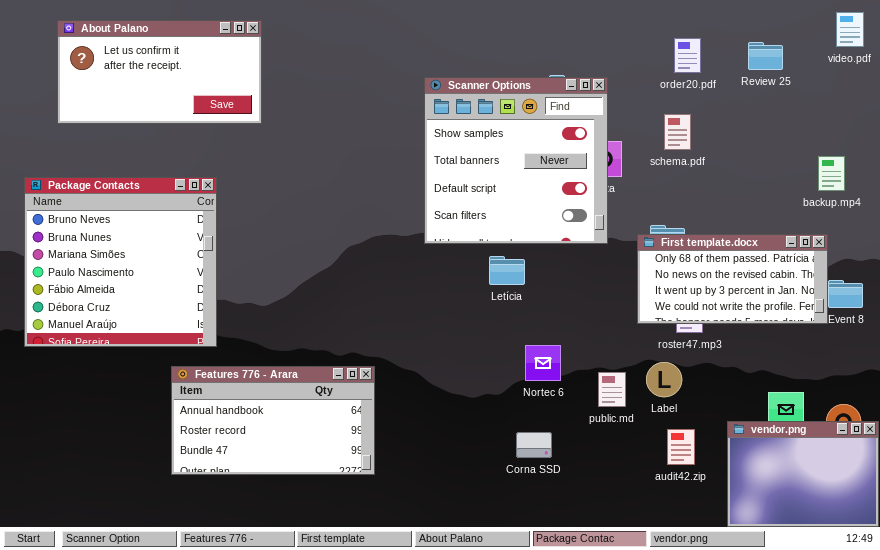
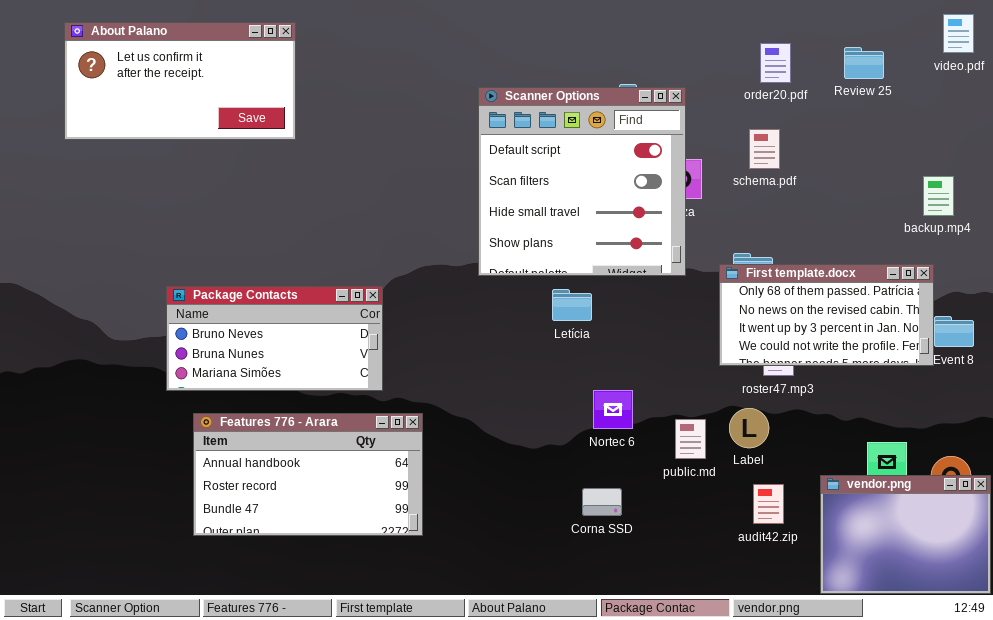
Scanner Options: [424,77,608,244] -> [478,87,686,276], scrolled down 2 rows
Package Contacts: [24,177,217,347] -> [166,286,383,391], moved, resized

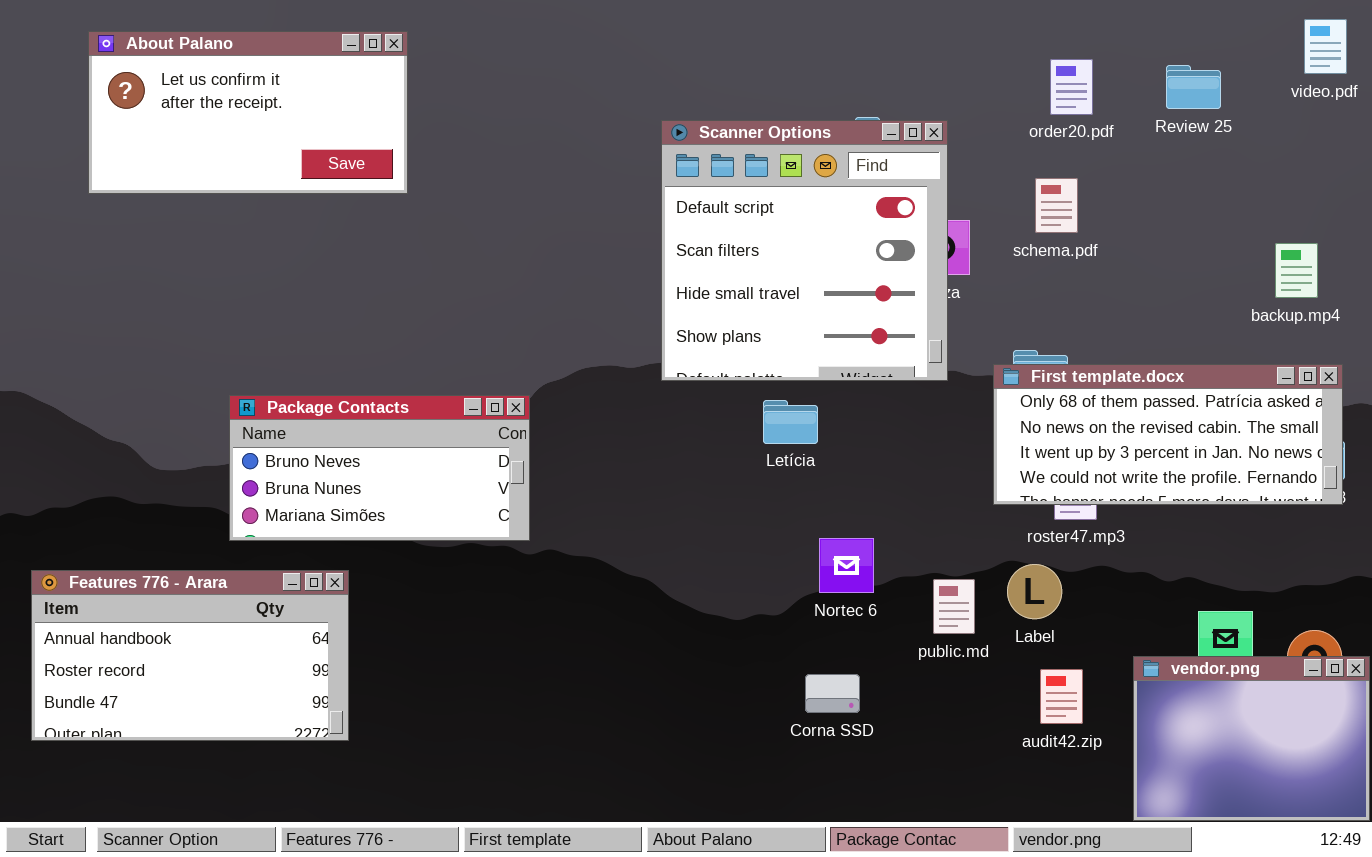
First template.docx: [719,264,934,366] -> [993,364,1343,505], resized
Features 776 - Arara: [193,413,423,536] -> [31,570,349,741], moved

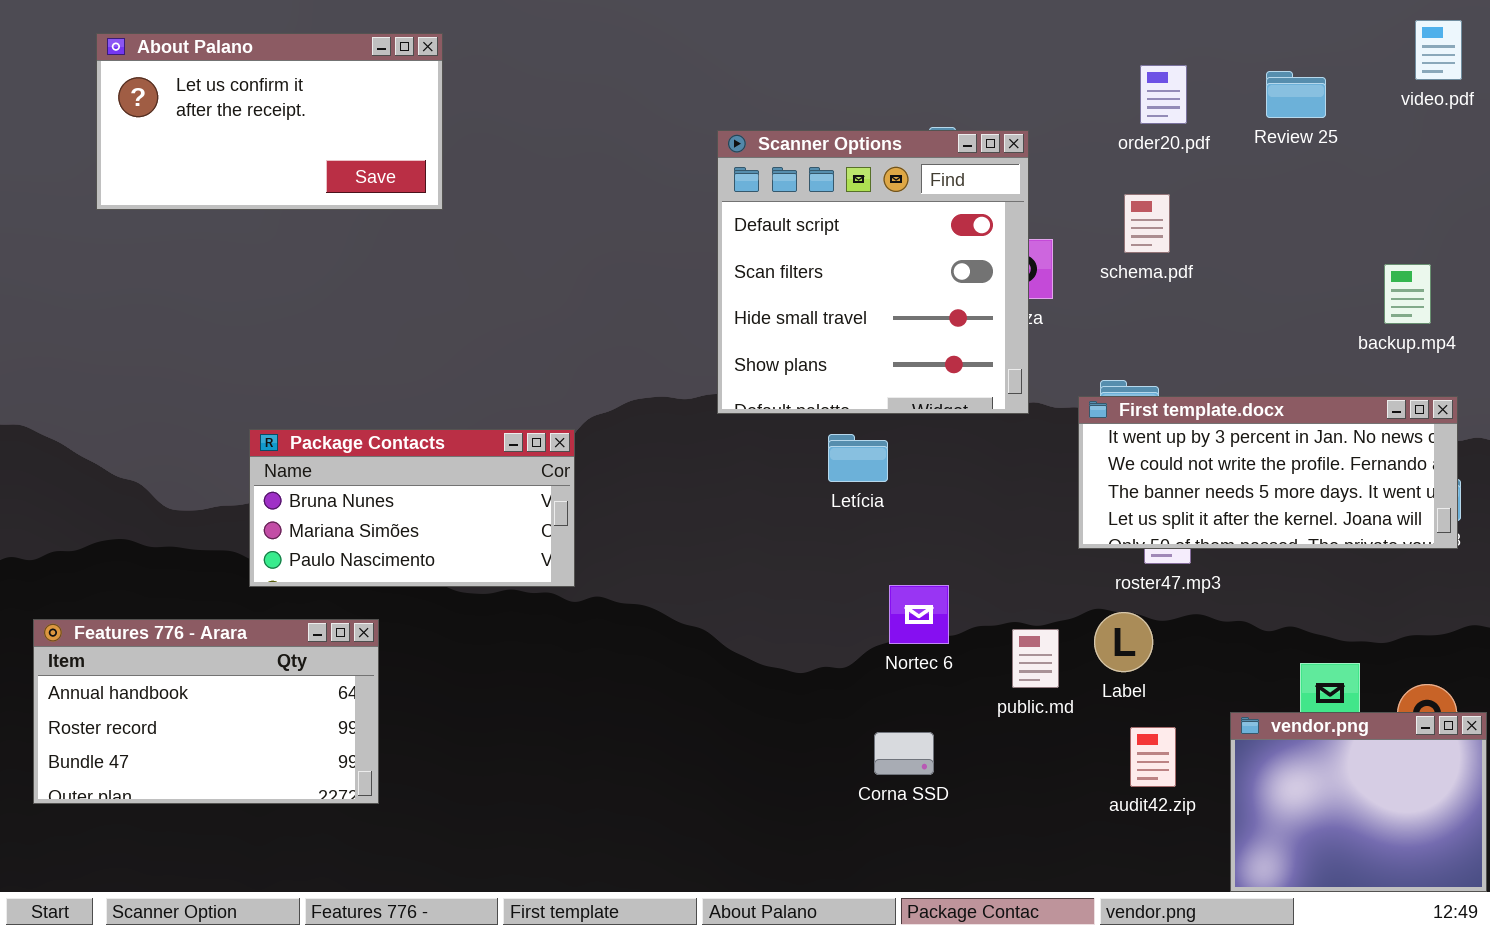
First template.docx: [993,364,1343,505] -> [1078,396,1458,549], scrolled down 2 rows
Package Contacts: [229,395,530,541] -> [249,429,575,587], scrolled down 1 row

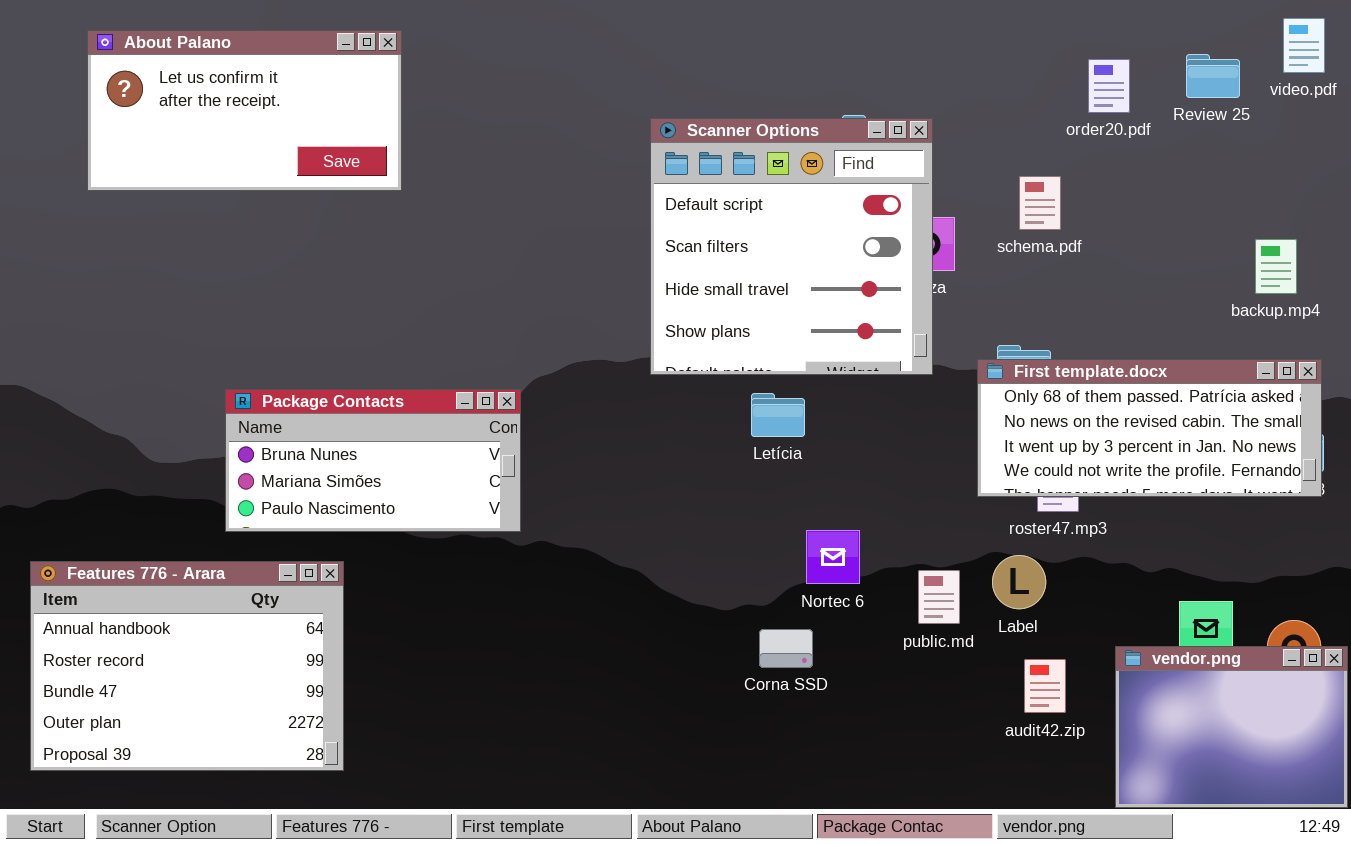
order20.pdf: [1140,65,1187,124] -> [1088,59,1130,113], moved
Review 25: [1266,71,1326,118] -> [1186,54,1240,98], moved
First template.docx: [1078,396,1458,549] -> [977,359,1322,497], scrolled up 2 rows
Features 776 - Arara: [33,619,379,804] -> [30,561,344,771], resized
Corna SSD: [874,732,934,775] -> [759,629,813,668], moved

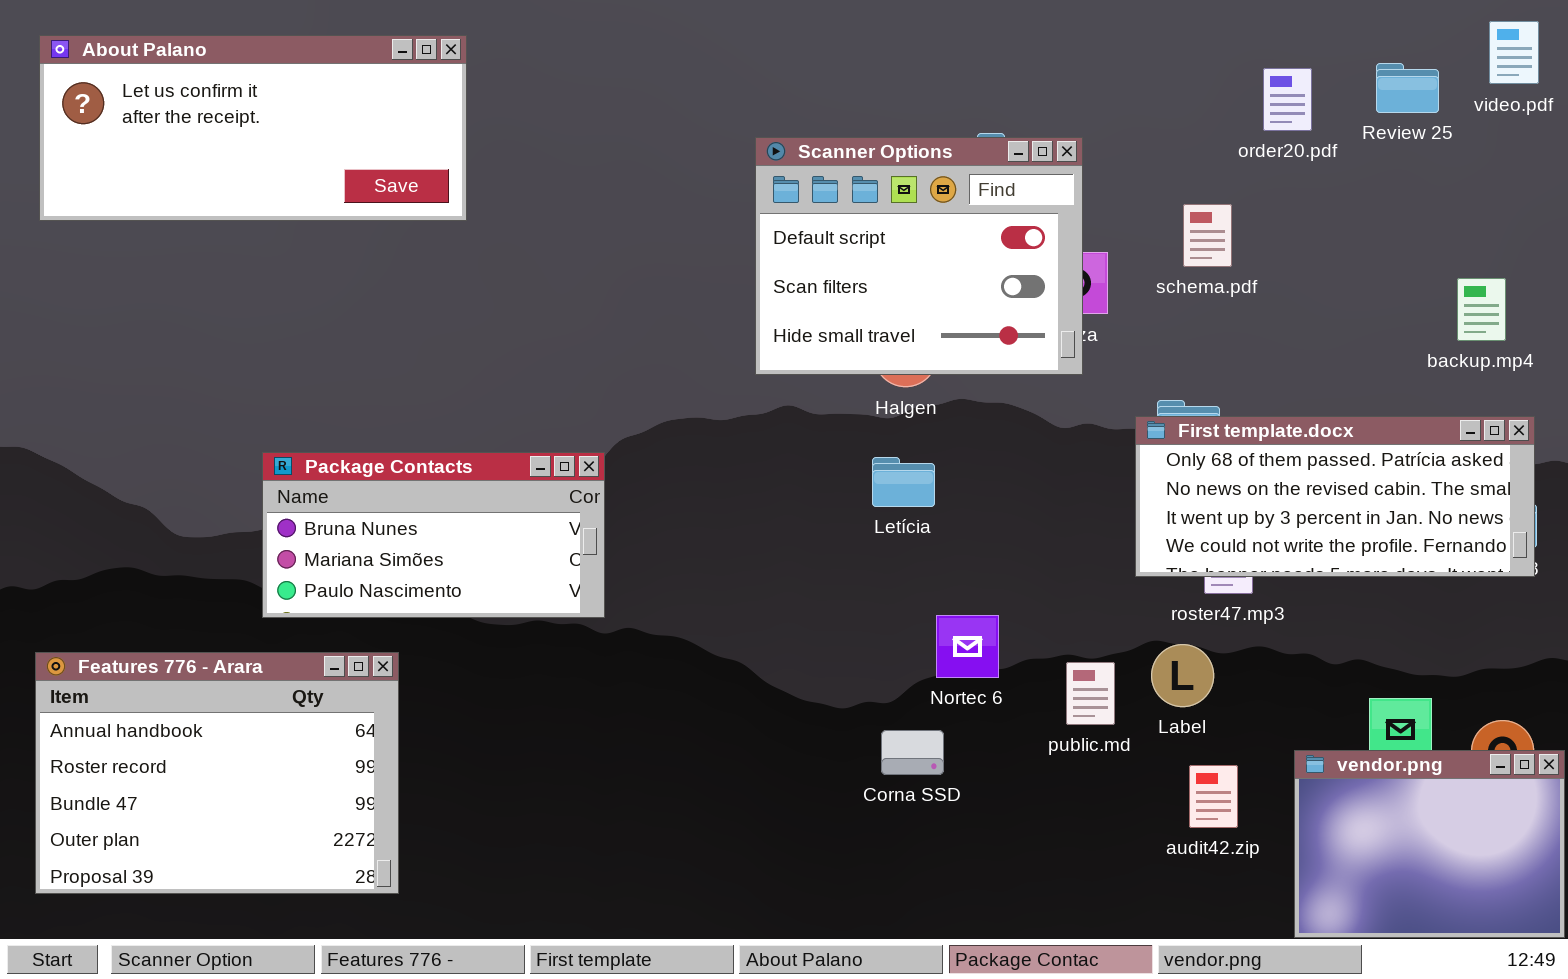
About Palano: [87,30,402,191] -> [39,35,467,221], resized
Scanner Options: [650,118,933,375] -> [755,137,1083,375], resized

